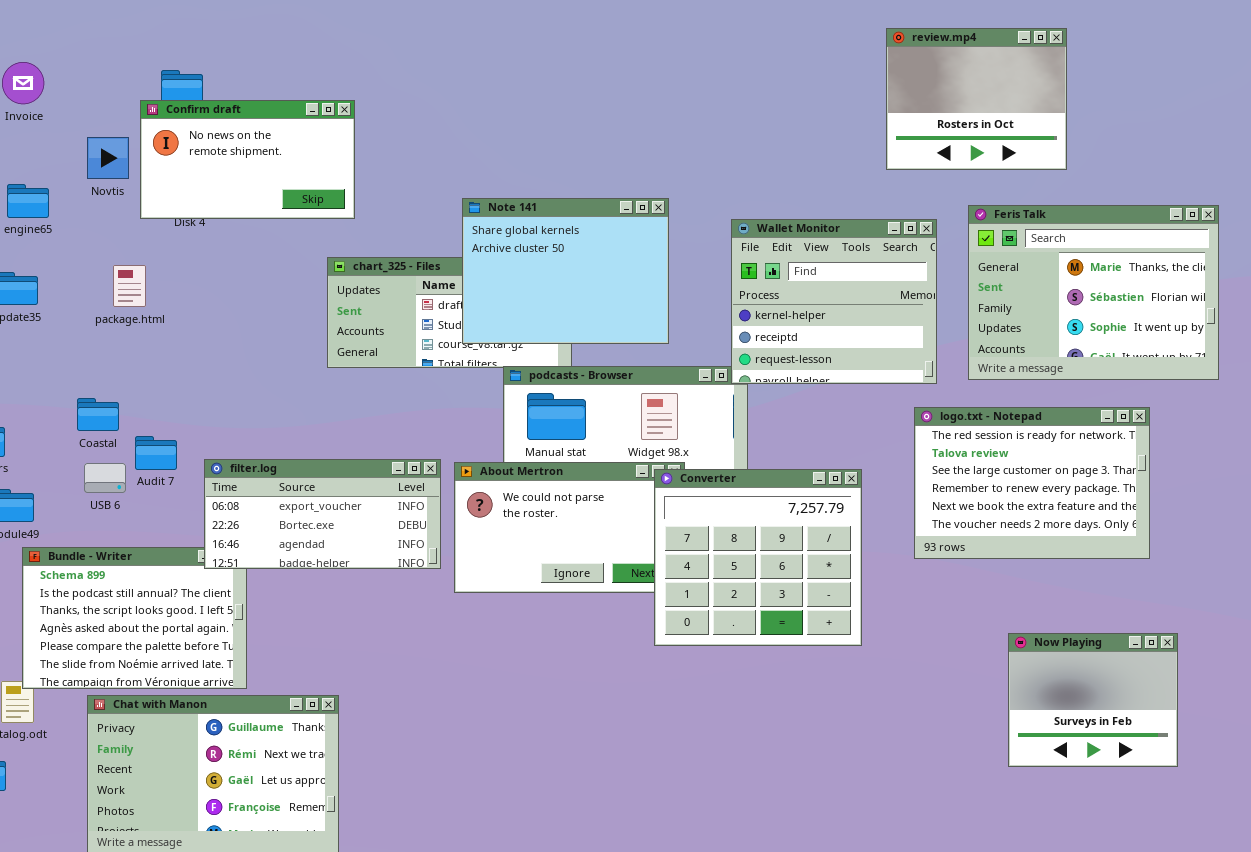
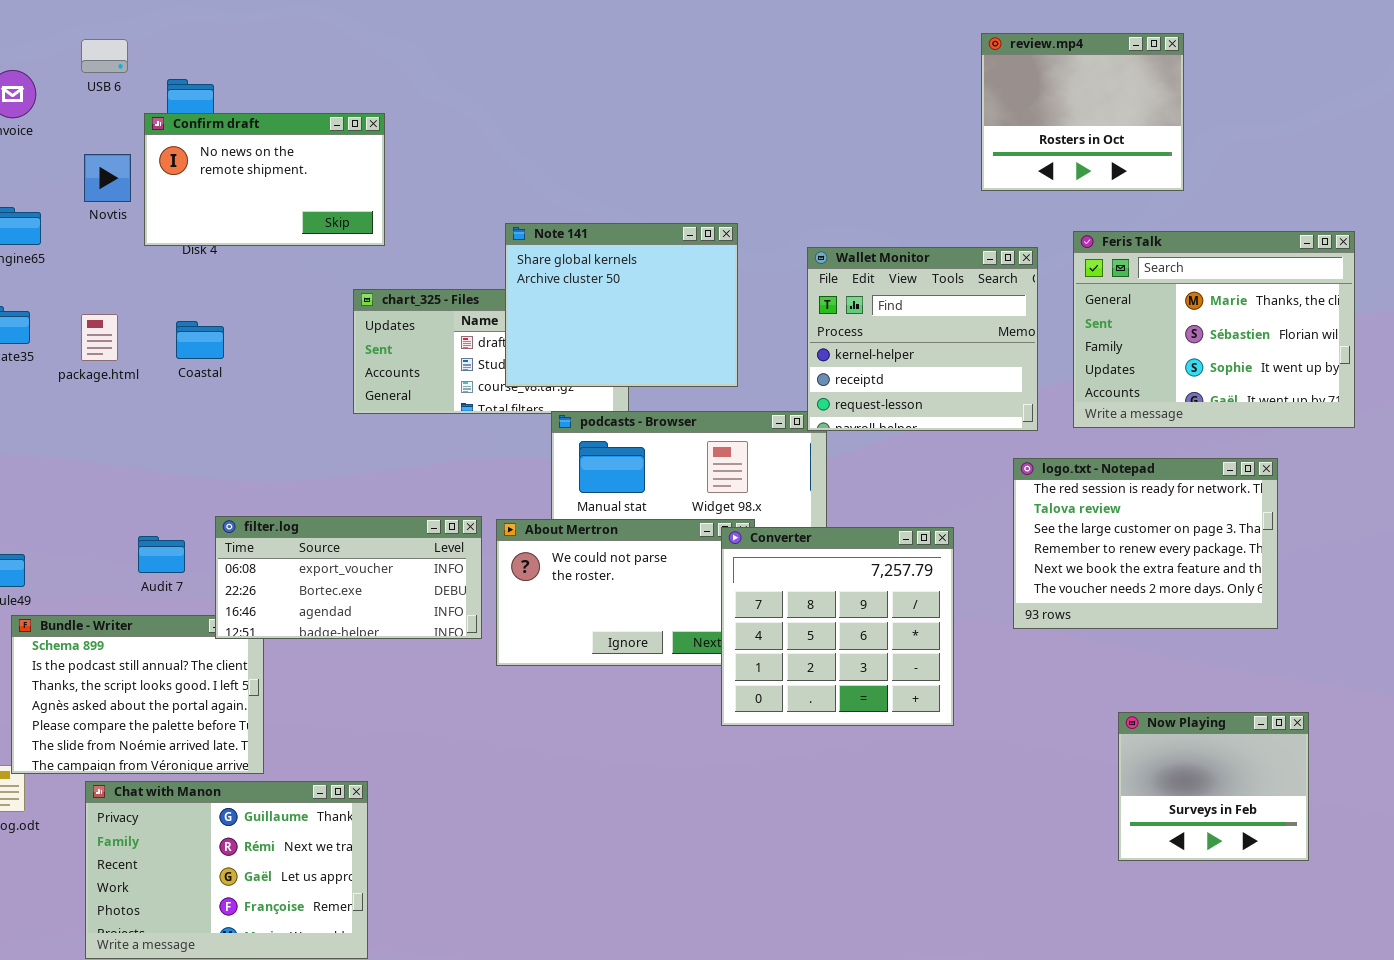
package.html: [113,265,146,307] -> [81,314,118,361], moved
Coastal: [77,398,119,431] -> [176,321,224,359], moved
Audit 7: [135,436,177,470] -> [138,536,185,573], moved
USB 6: [84,463,126,493] -> [81,39,128,73], moved

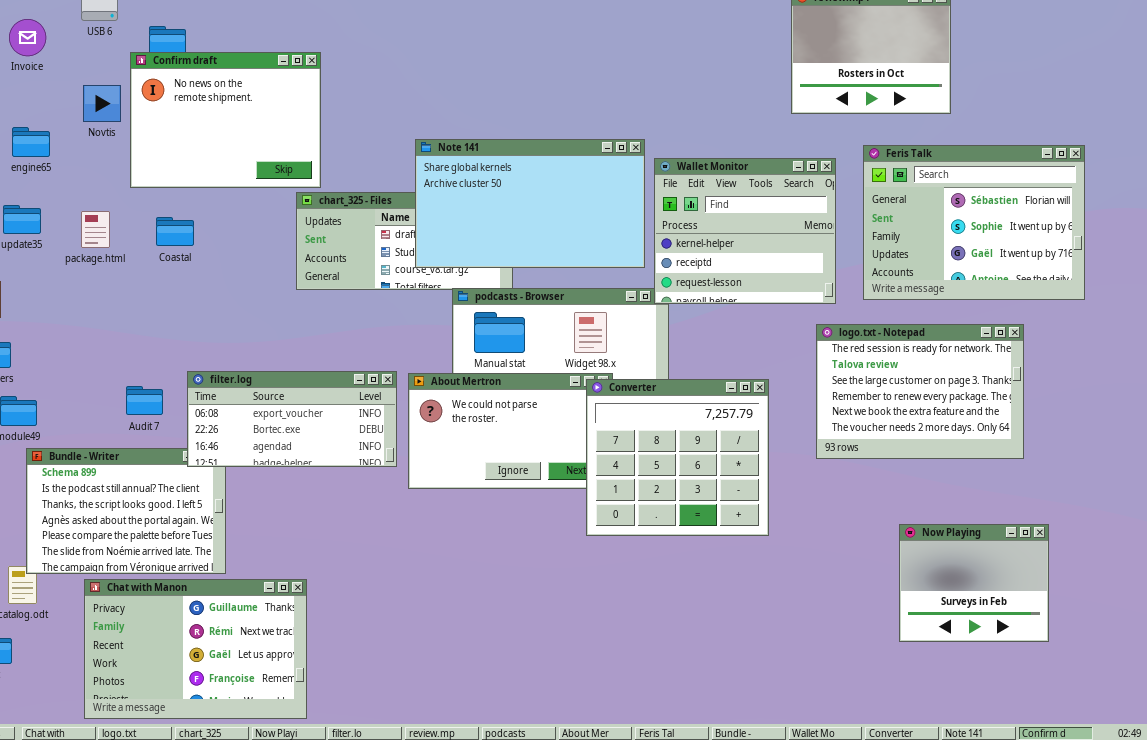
Confirm draft: [144,113,385,246] -> [130,52,321,188], resized
Note 141: [505,223,738,387] -> [415,139,645,268], resized
Feris Talk: [1073,231,1355,428] -> [863,145,1085,300], scrolled down 1 row

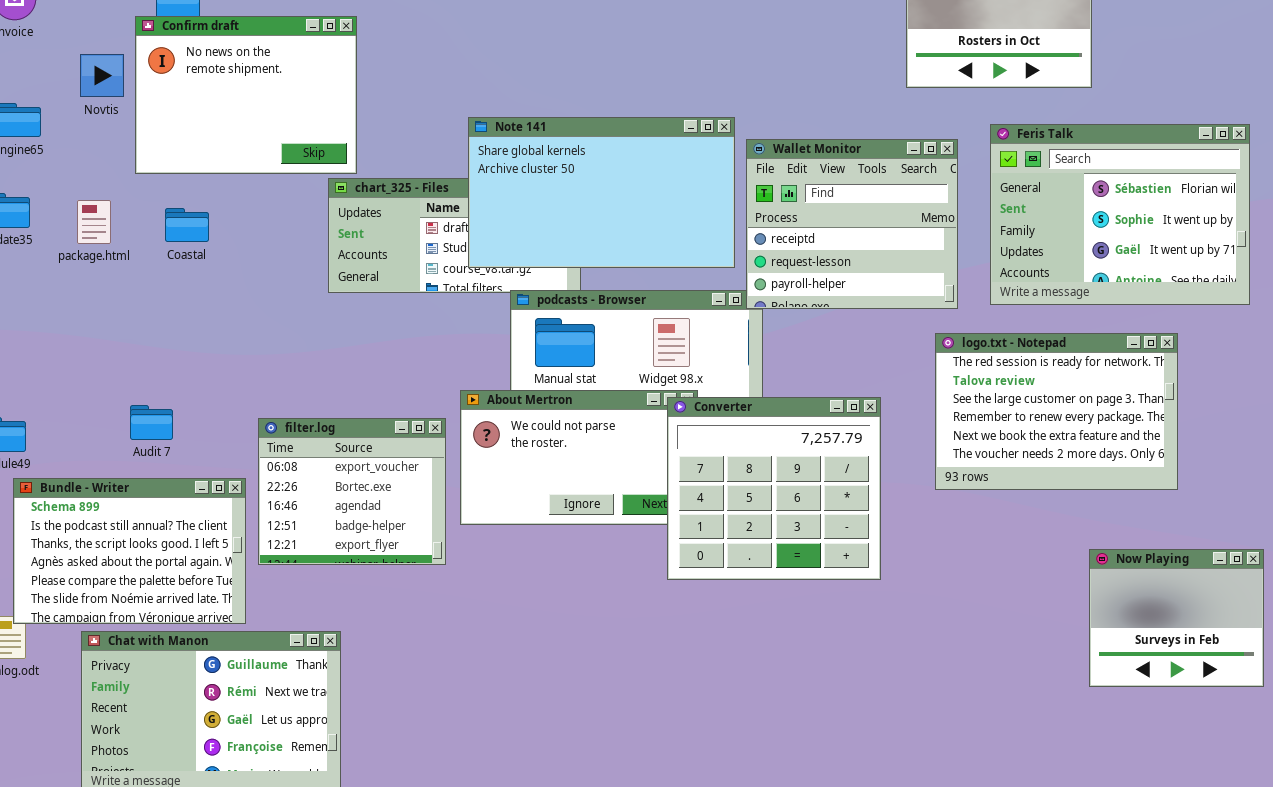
Wallet Monitor: [654,158,836,304] -> [746,139,958,309], scrolled down 1 row
filter.log: [187,371,397,467] -> [258,418,446,565], moved, resized
Now Playing: [899,524,1049,642] -> [1089,549,1264,687], moved

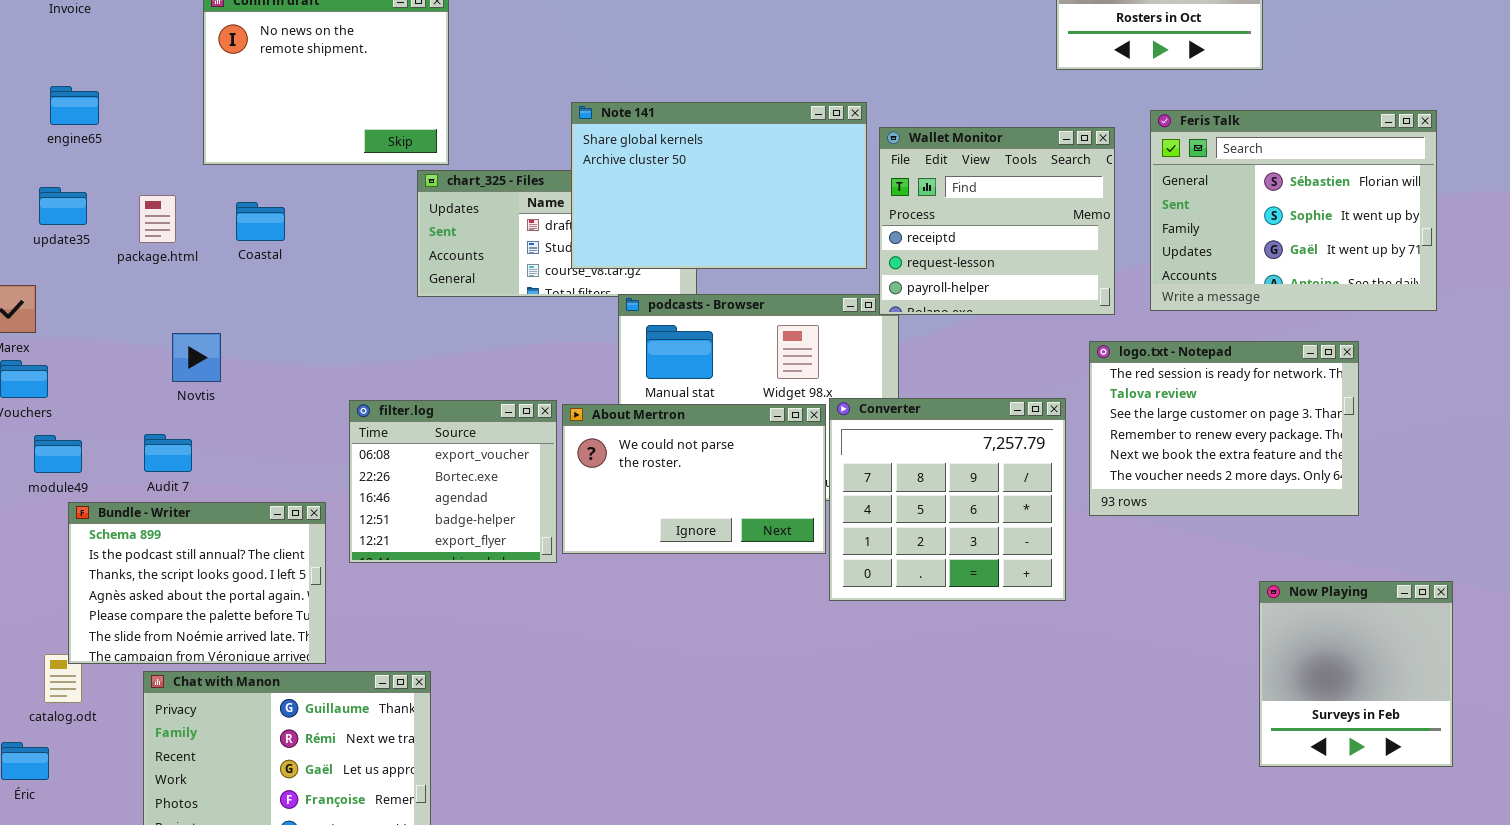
Novtis: [80,54,124,97] -> [172,333,221,382], moved
Converter: [667,397,881,580] -> [829,398,1066,601], moved
Audit 7: [130,405,173,440] -> [144,434,192,472], moved
filter.log: [258,418,446,565] -> [349,400,557,563], moved
Now Playing: [1089,549,1264,687] -> [1259,581,1453,767], resized

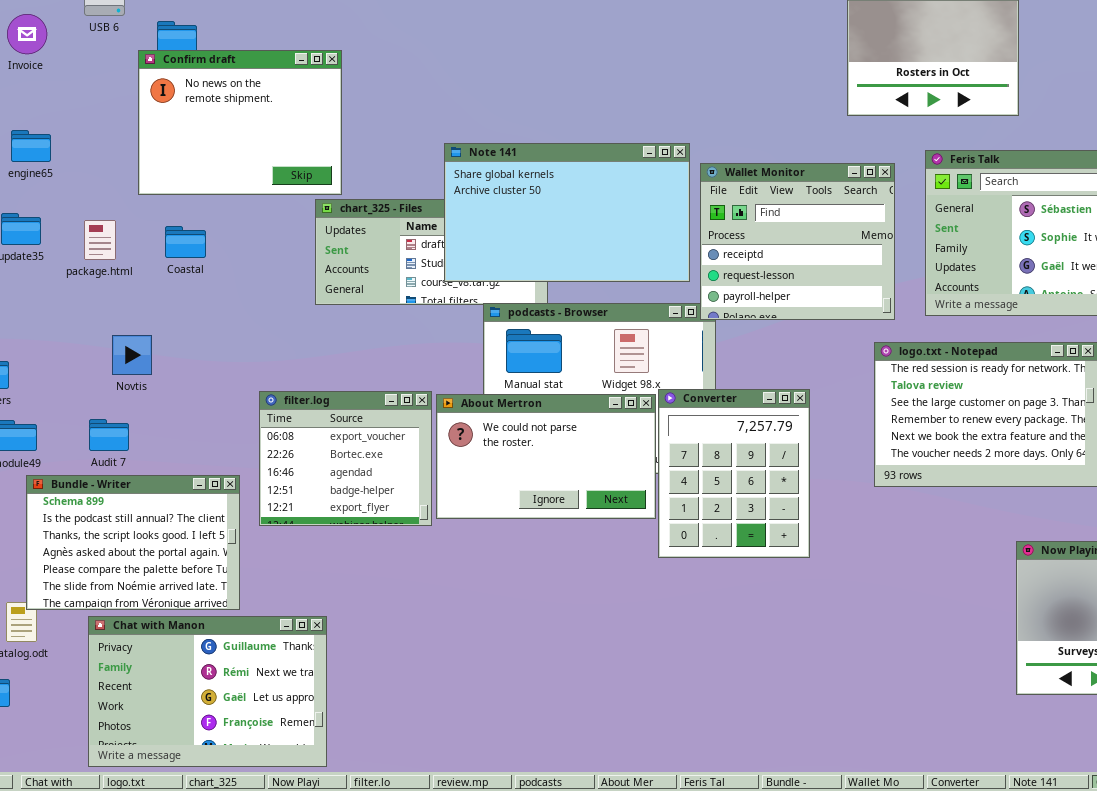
Converter: [829,398,1066,601] -> [658,389,810,558], resized

